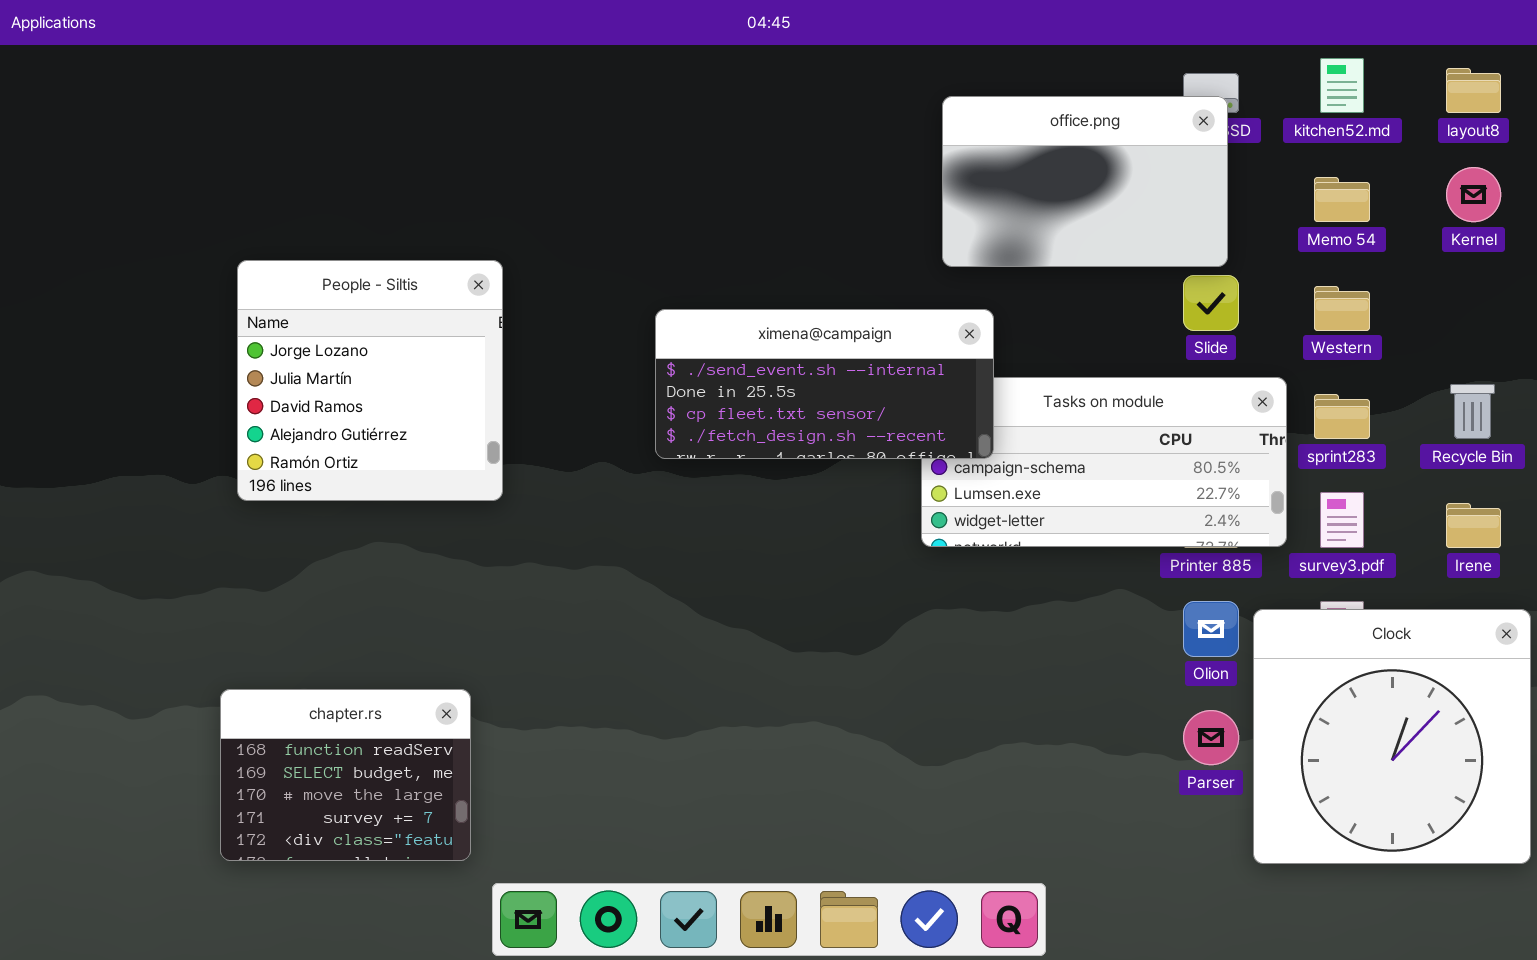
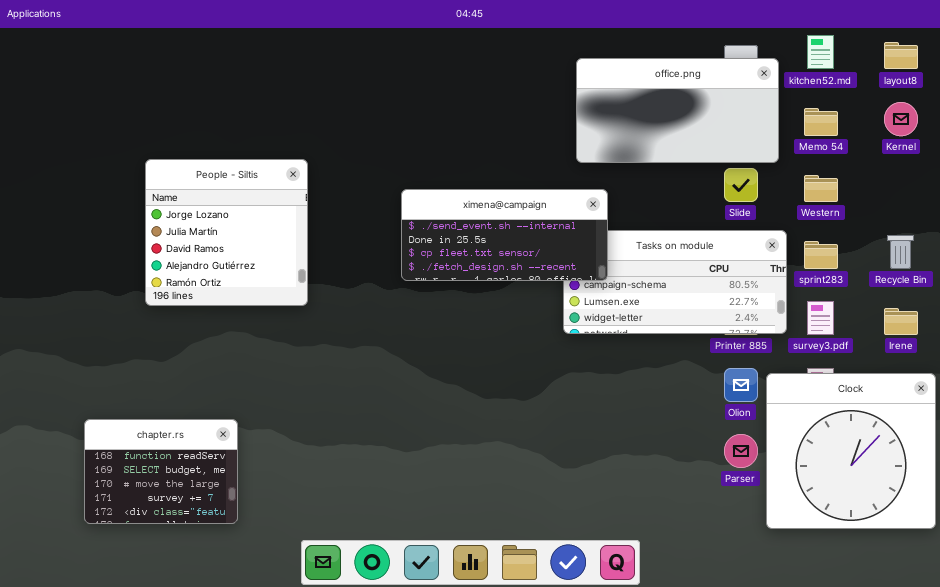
office.png: [942,96,1228,267] -> [576,58,779,163], resized
chapter.rs: [220,689,471,861] -> [84,419,238,524], moved

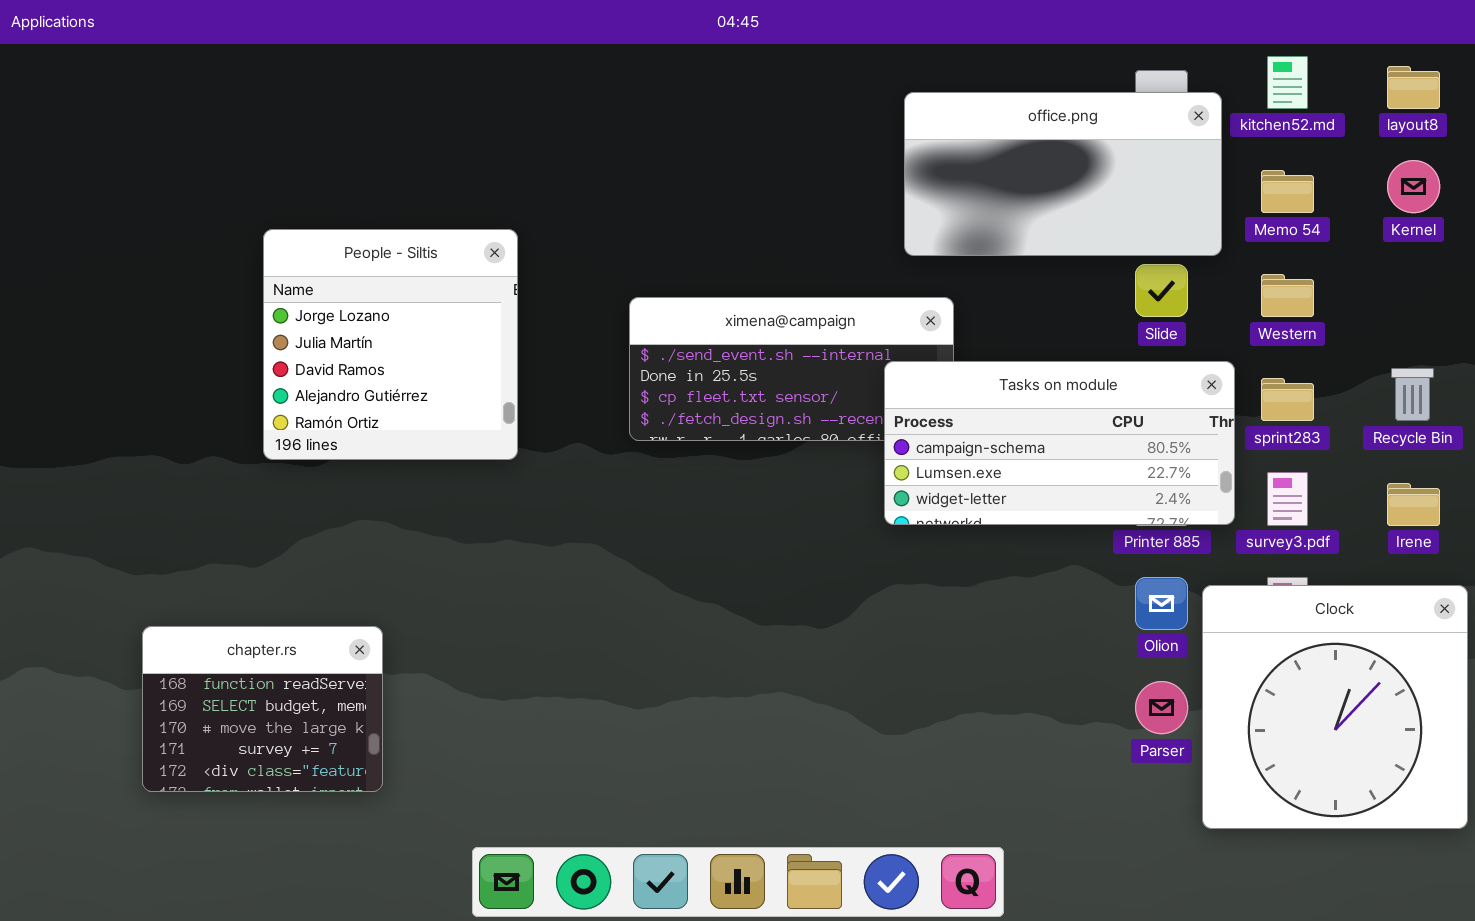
People - Siltis: [145,159,308,306] -> [263,229,518,460], moved
Tasks on module: [563,230,787,334] -> [884,361,1235,525], raised
chapter.rs: [84,419,238,524] -> [142,626,383,792], moved

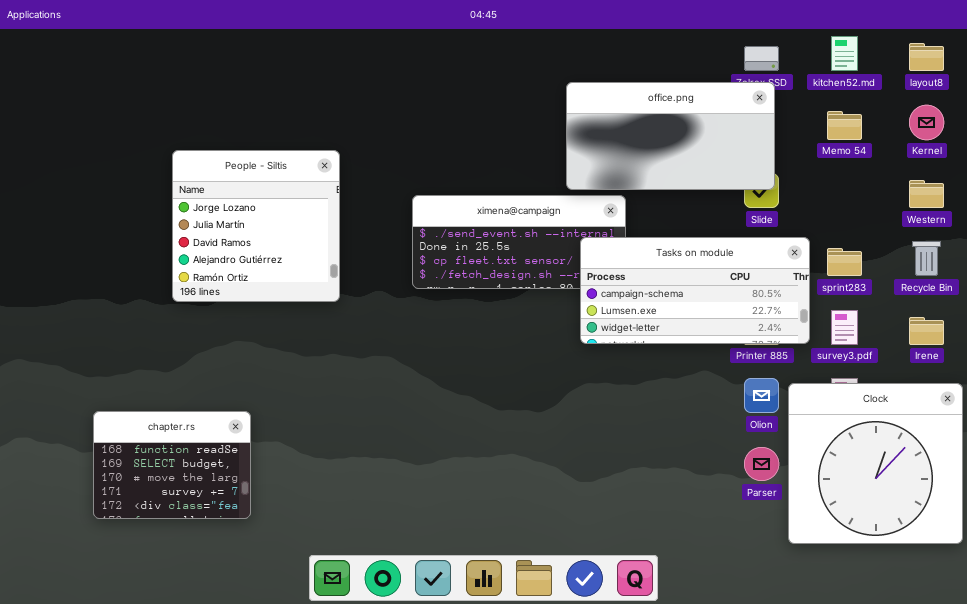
office.png: [904,92,1222,256] -> [566,82,775,190], moved
Western: [1261,274,1314,317] -> [909,180,944,208], moved

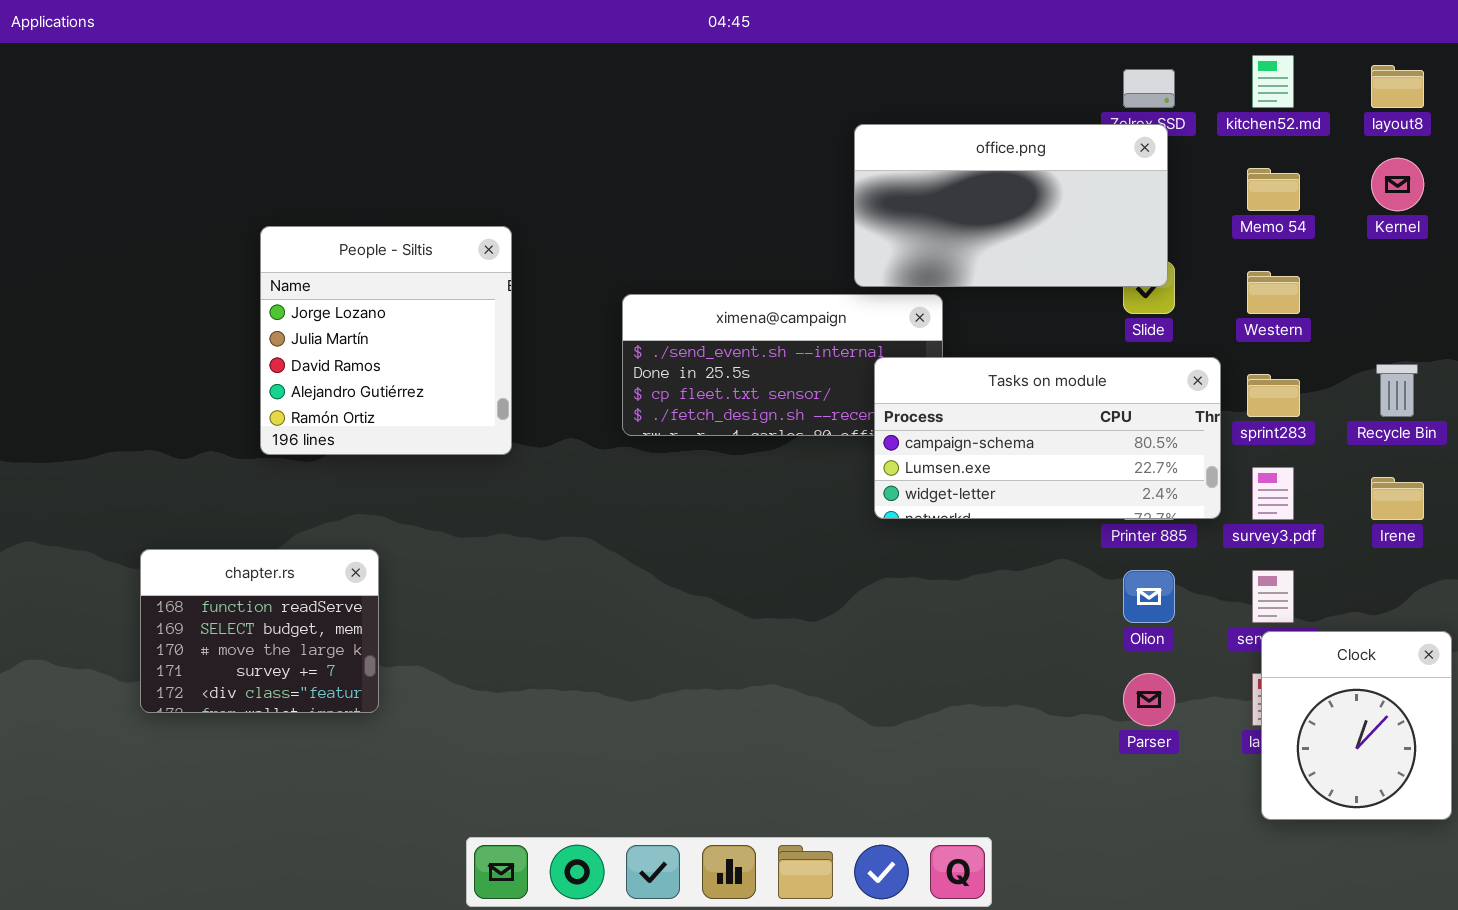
Western: [909,180,944,208] -> [1247,271,1300,314], moved
Clock: [788,383,963,544] -> [1261,631,1452,820], resized
chapter.rs: [93,411,251,519] -> [140,549,379,713], moved

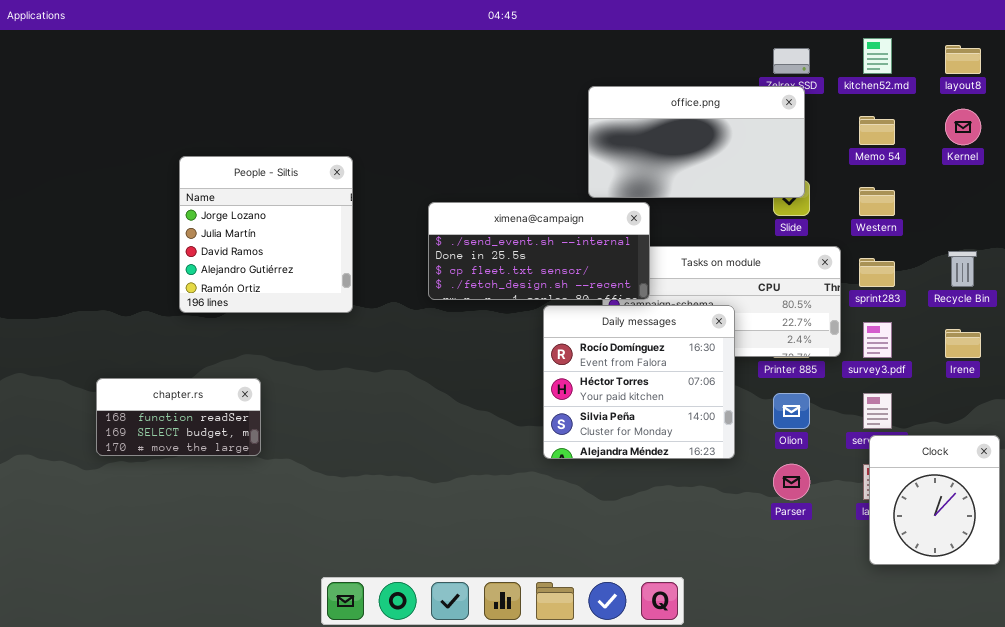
ximena@campaign: [622,294,943,436] -> [428,202,650,300], raised
Daily messages: none -> [543,305,735,459], opened
chapter.rs: [140,549,379,713] -> [96,378,261,456], resized

